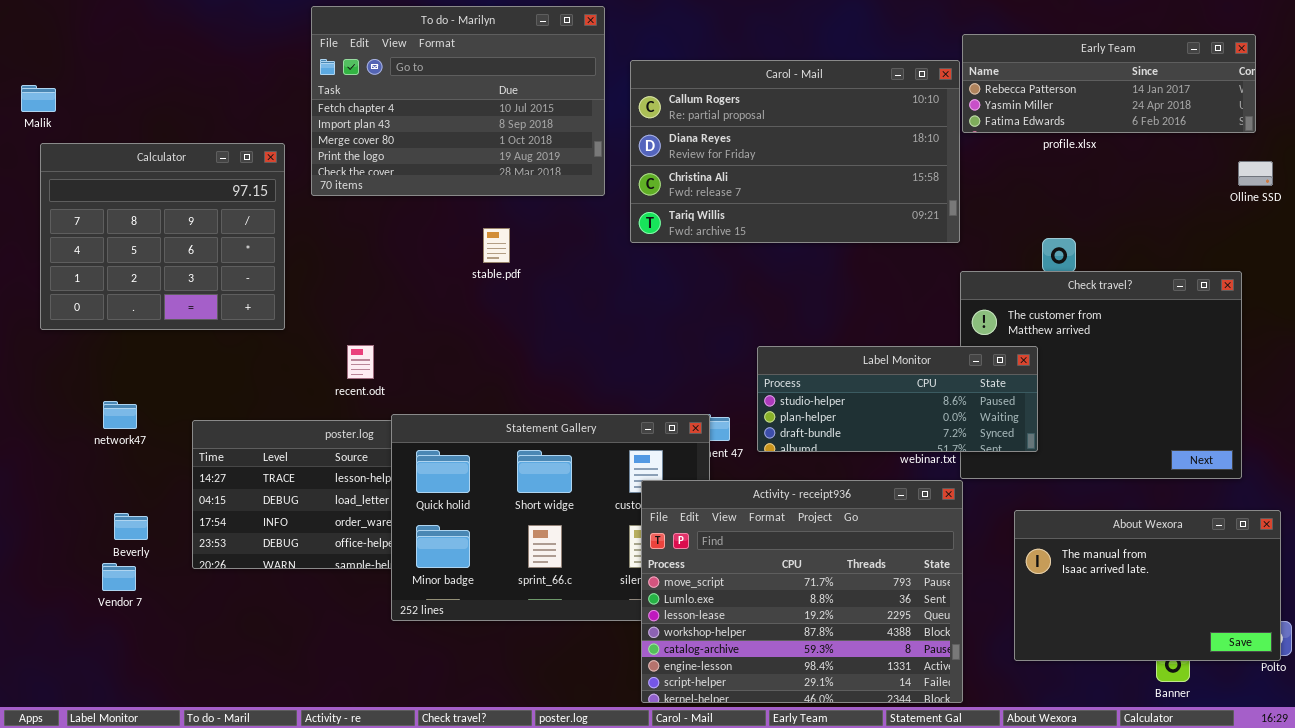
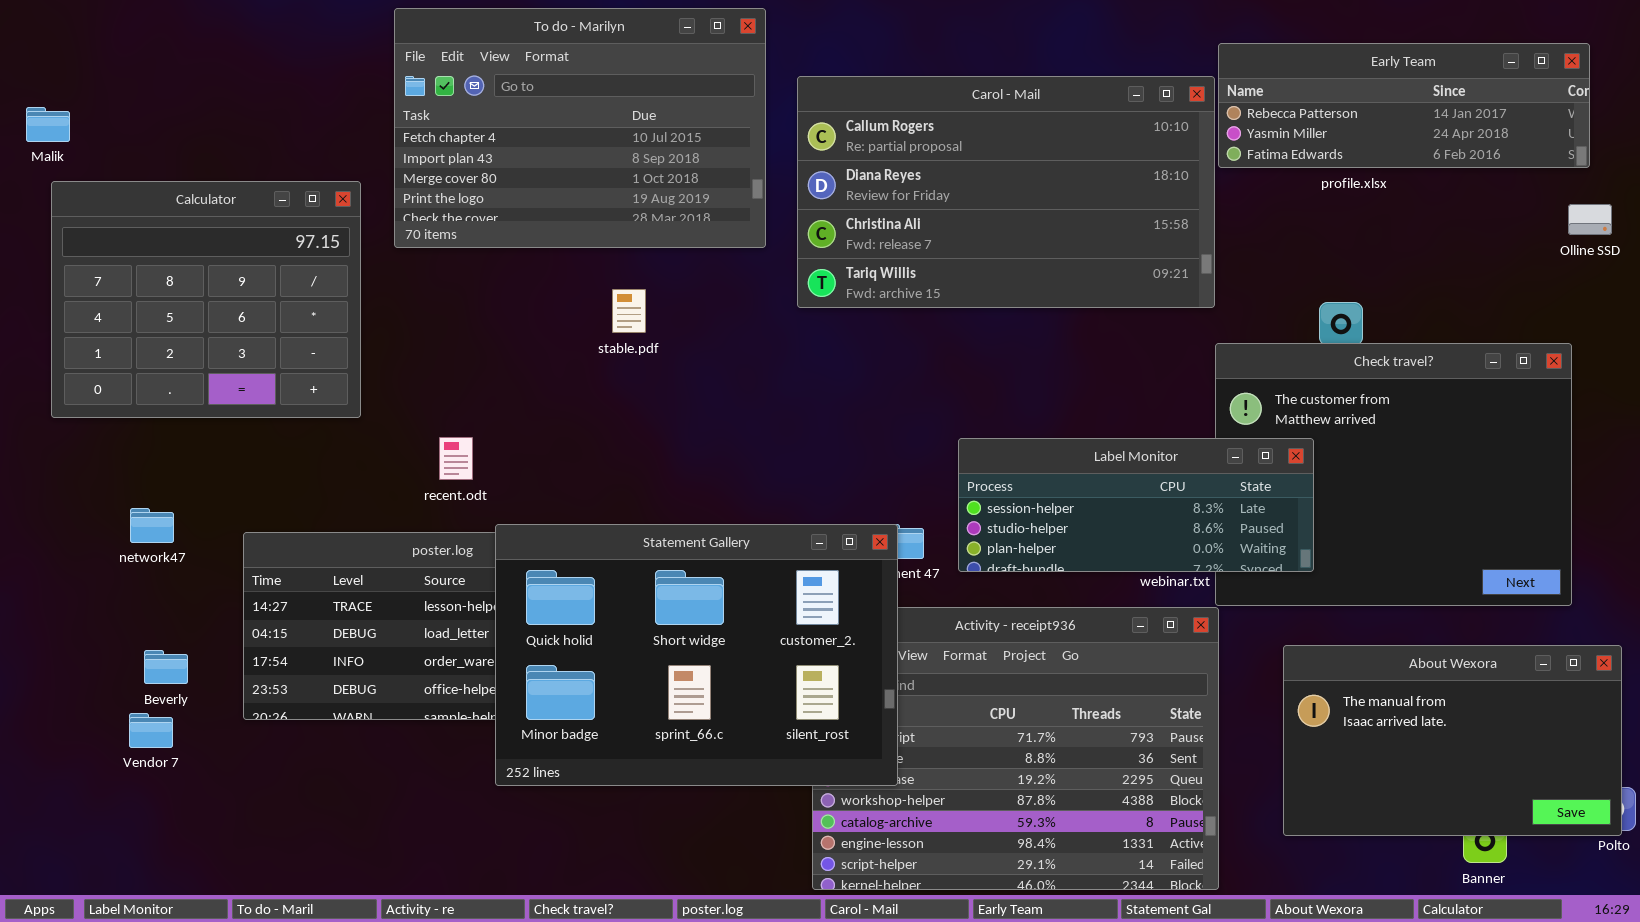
Label Monitor: [757,346,1038,452] -> [958,438,1314,572], scrolled up 1 row
Statement Gallery: [391,414,710,621] -> [495,524,898,786], raised

